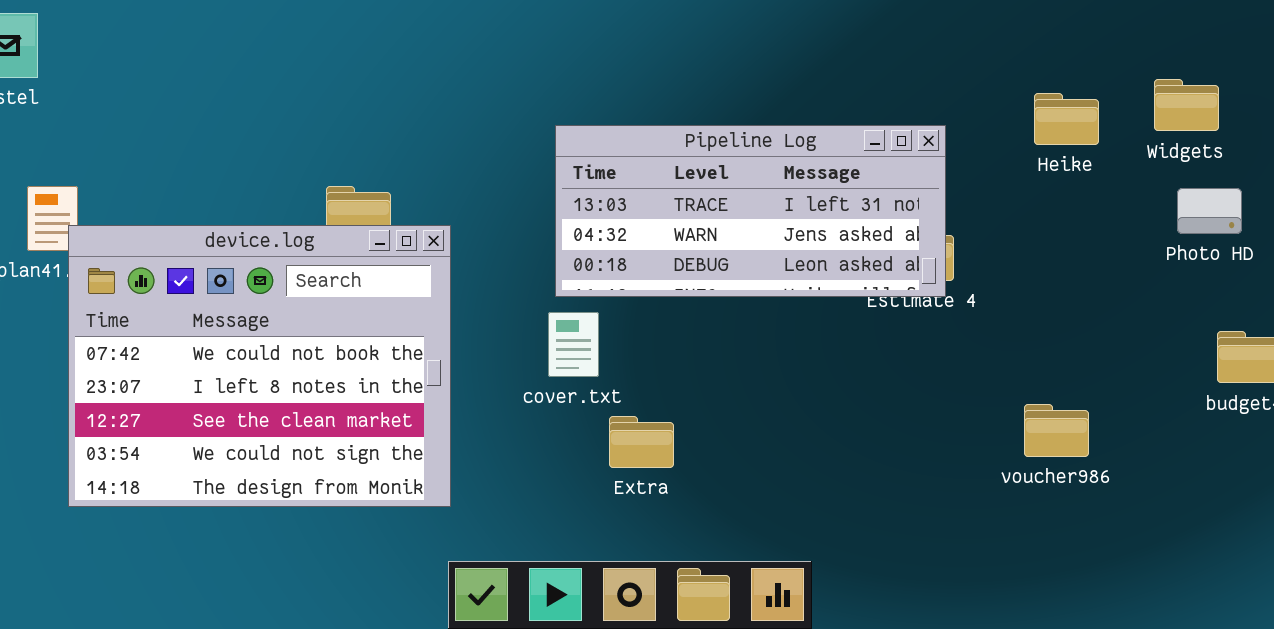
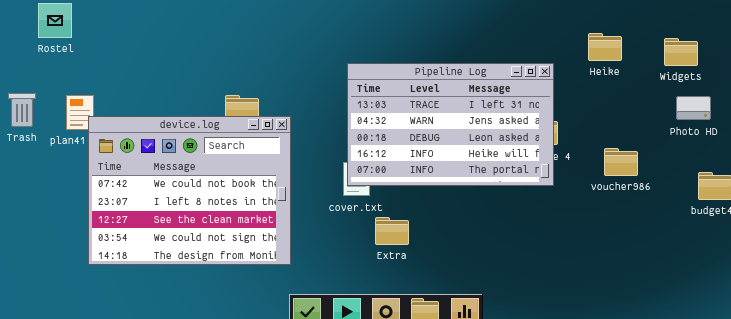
Heike: [1034,93,1099,145] -> [588,33,622,61], moved
Pipeline Log: [555,125,946,297] -> [347,63,554,186], resized
voucher986: [1024,404,1089,457] -> [604,148,638,176], moved

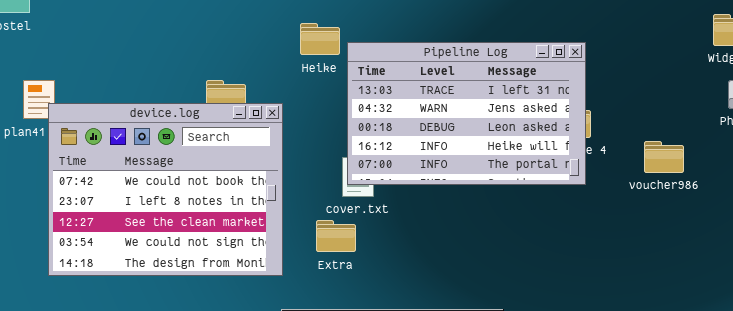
Heike: [588,33,622,61] -> [300,23,340,55], moved
Extra: [375,217,409,245] -> [316,220,356,252], moved

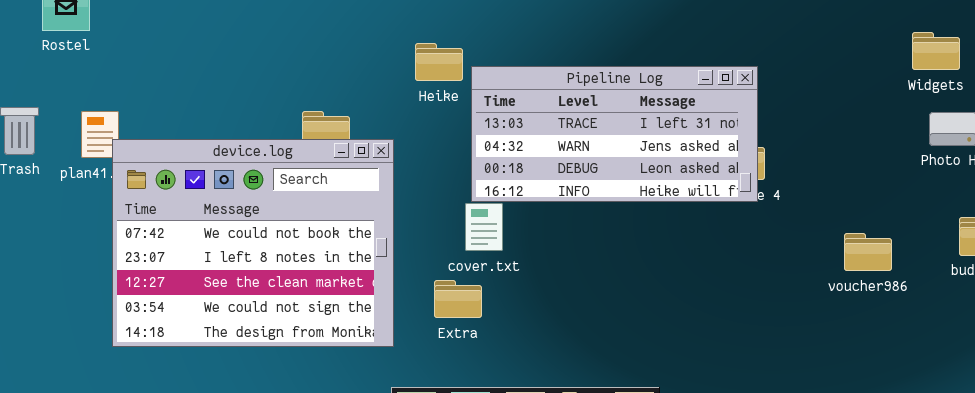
Pipeline Log: [347,42,586,185] -> [471,66,758,202], resized
voucher986: [644,141,684,173] -> [844,233,892,271], moved

